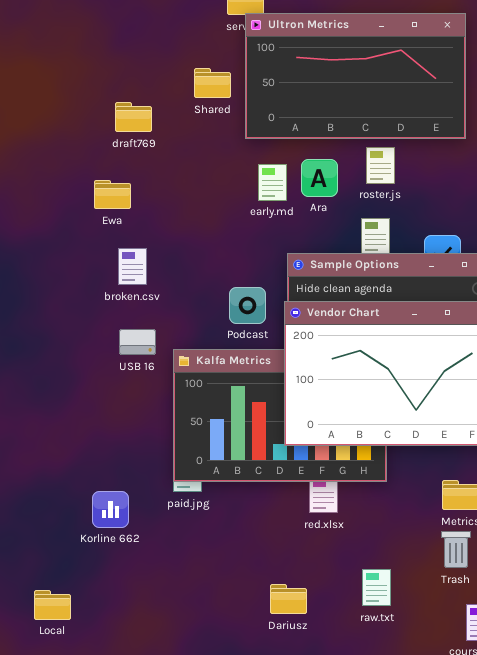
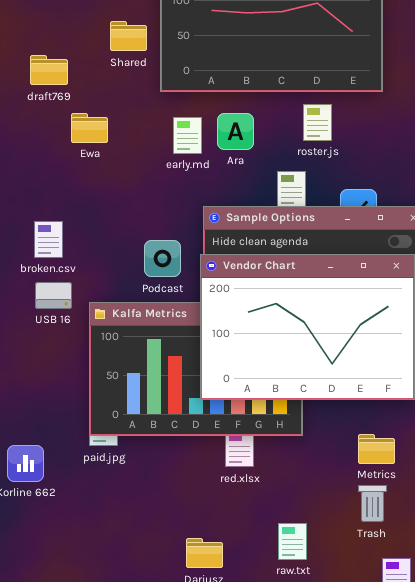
roster.js: [366,147,395,184] -> [303,104,332,141], moved
Ewa: [94,180,131,209] -> [71,113,108,143], moved
broken.csv: [118,248,147,285] -> [34,221,63,258], moved

